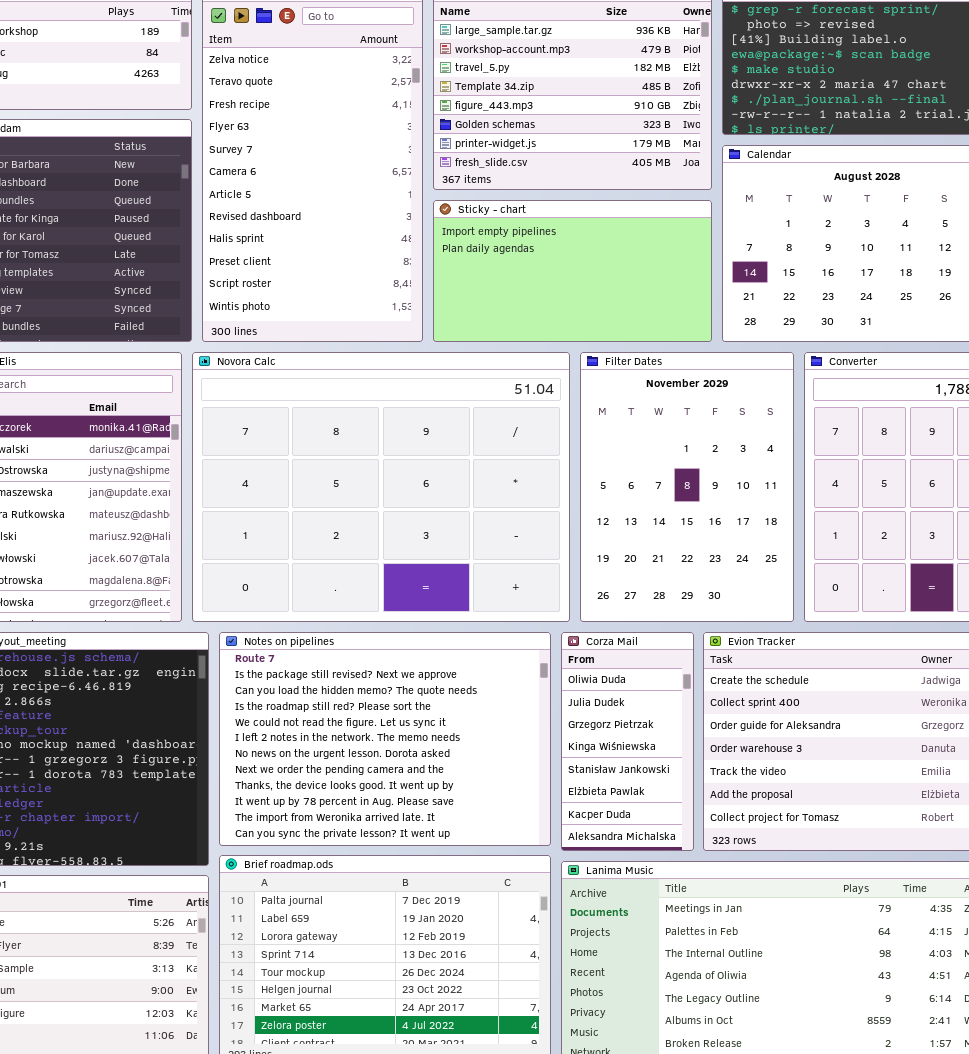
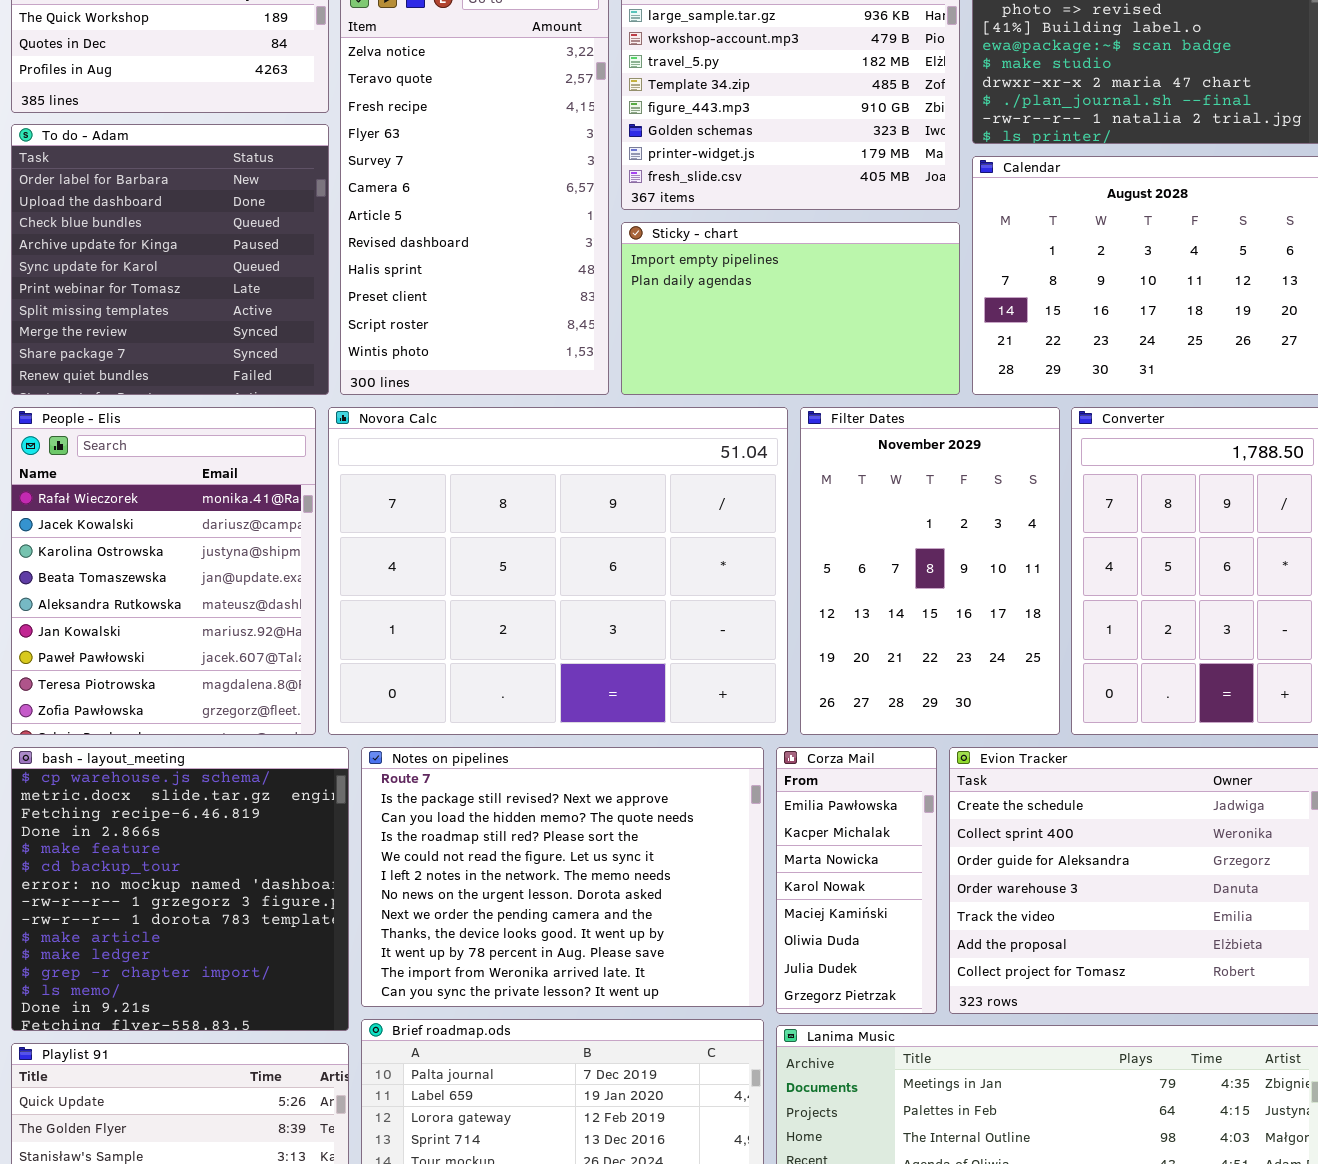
Corza Mail: [561,632,694,851] -> [776,747,937,1014], scrolled up 5 rows

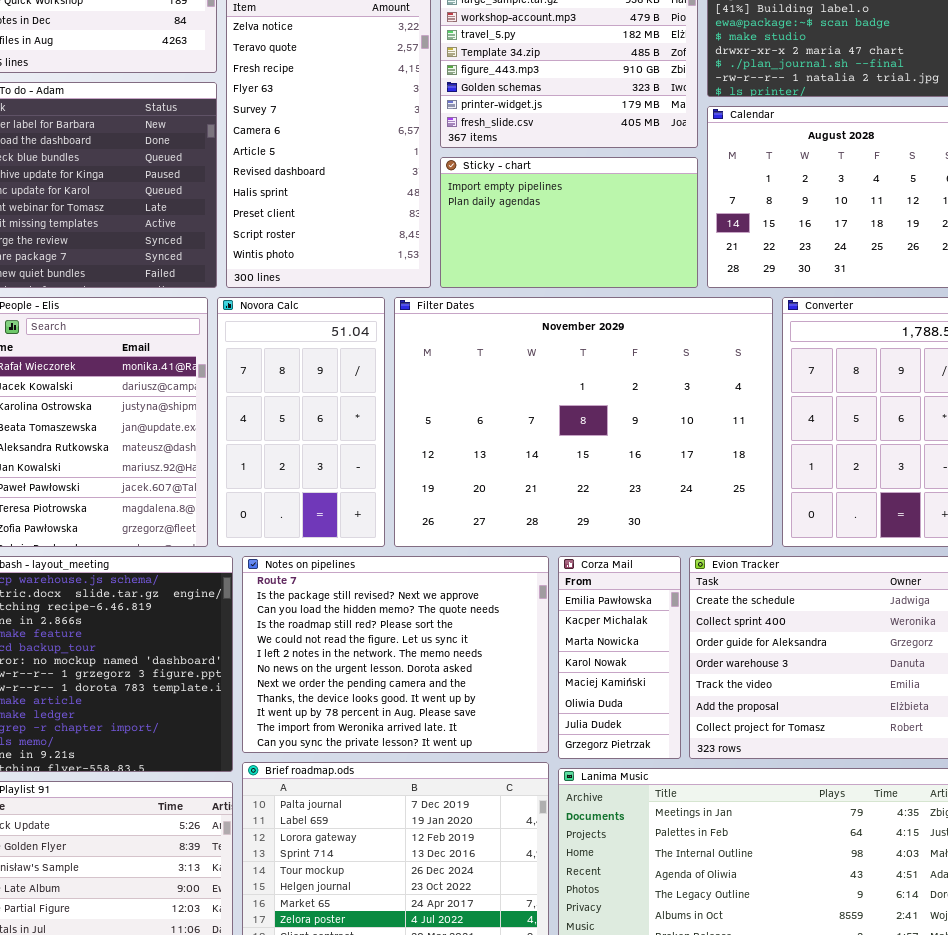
Novora Calc: [328,407,788,735] -> [217,297,385,547], resized
Filter Dates: [800,407,1060,735] -> [394,297,773,547], resized

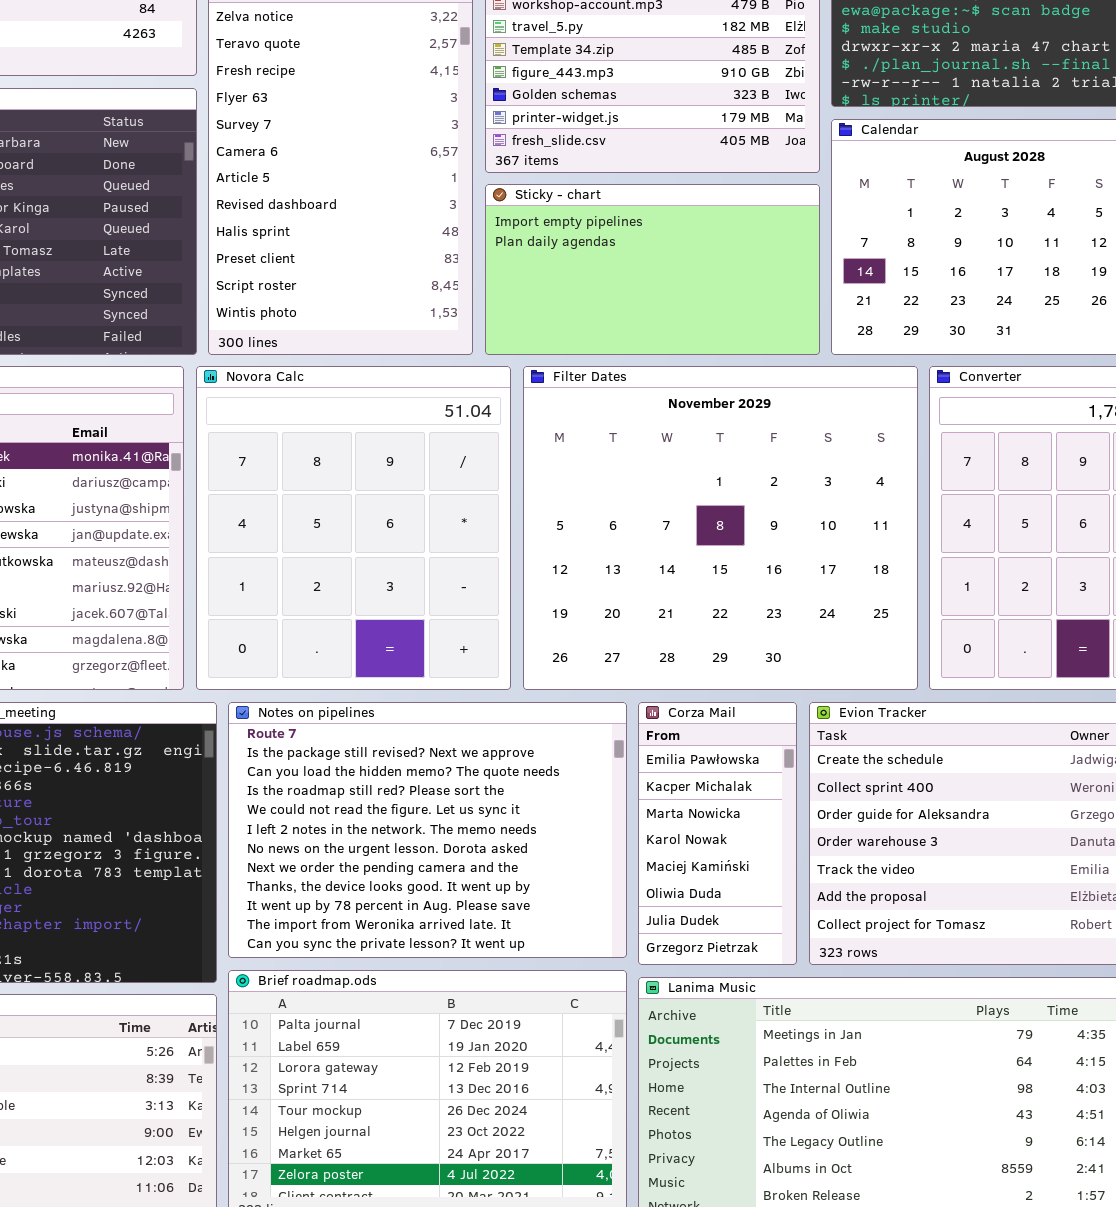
Novora Calc: [217,297,385,547] -> [196,366,511,690], resized
Filter Dates: [394,297,773,547] -> [523,366,918,690], resized

